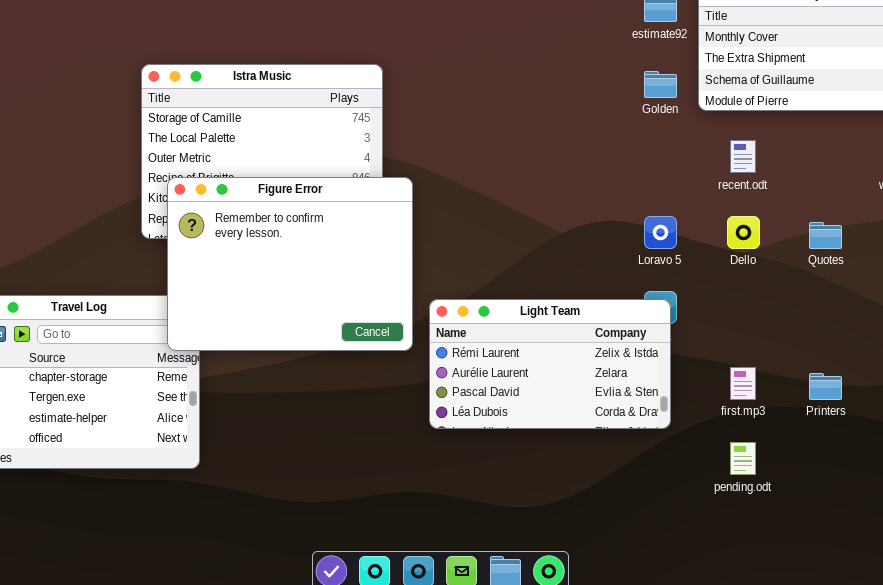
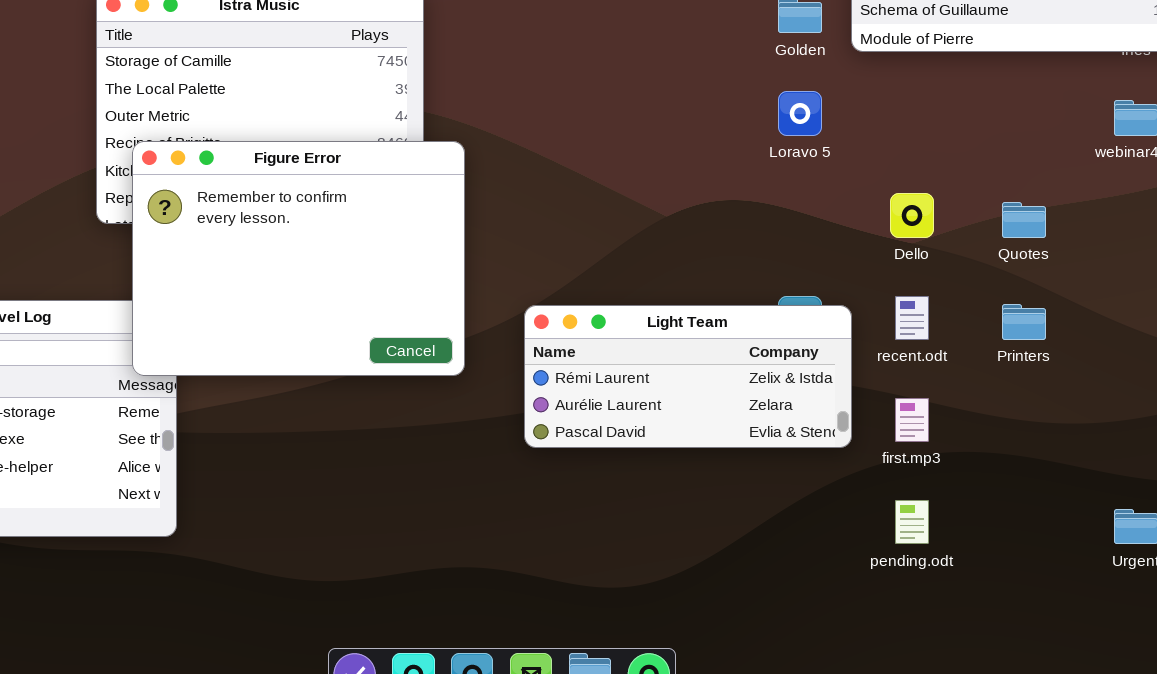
recent.odt: [730,140,756,173] -> [895,296,929,340], moved
Loravo 5: [644,216,677,249] -> [778,91,822,136], moved
Light Team: [429,299,671,429] -> [524,305,852,448], moved, resized
Printers: [809,373,842,400] -> [1002,304,1046,340], moved

